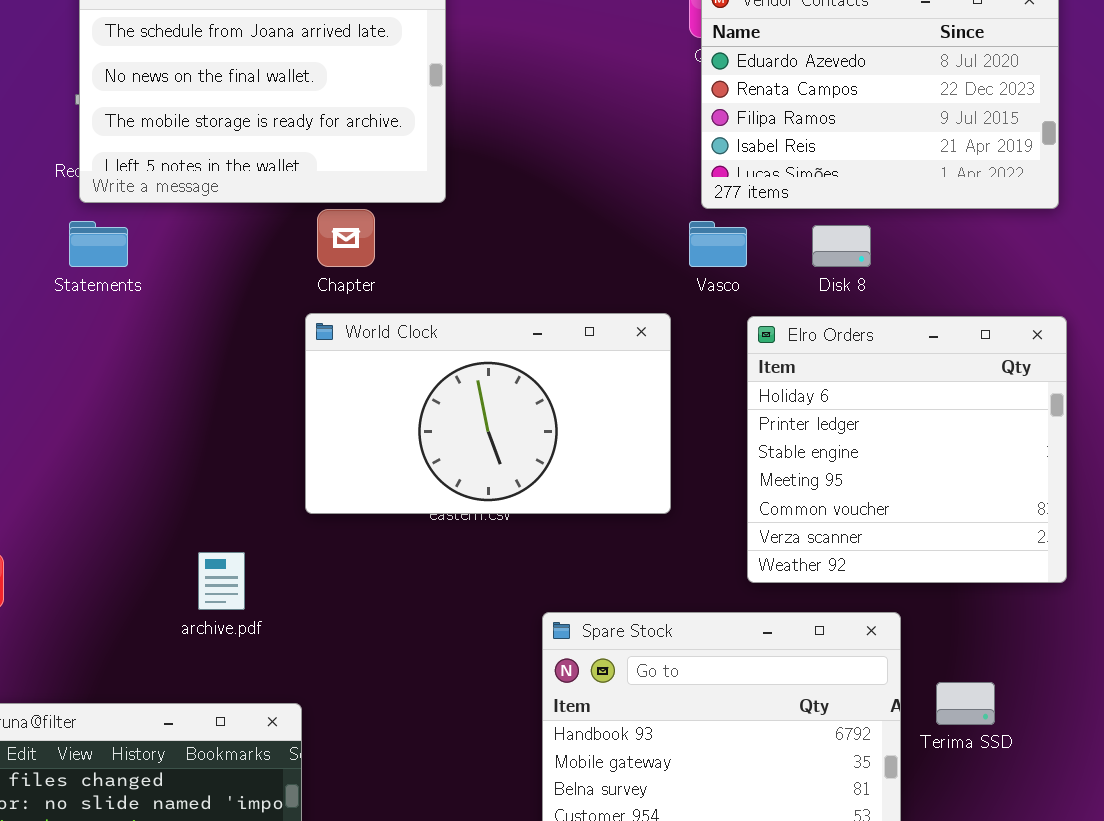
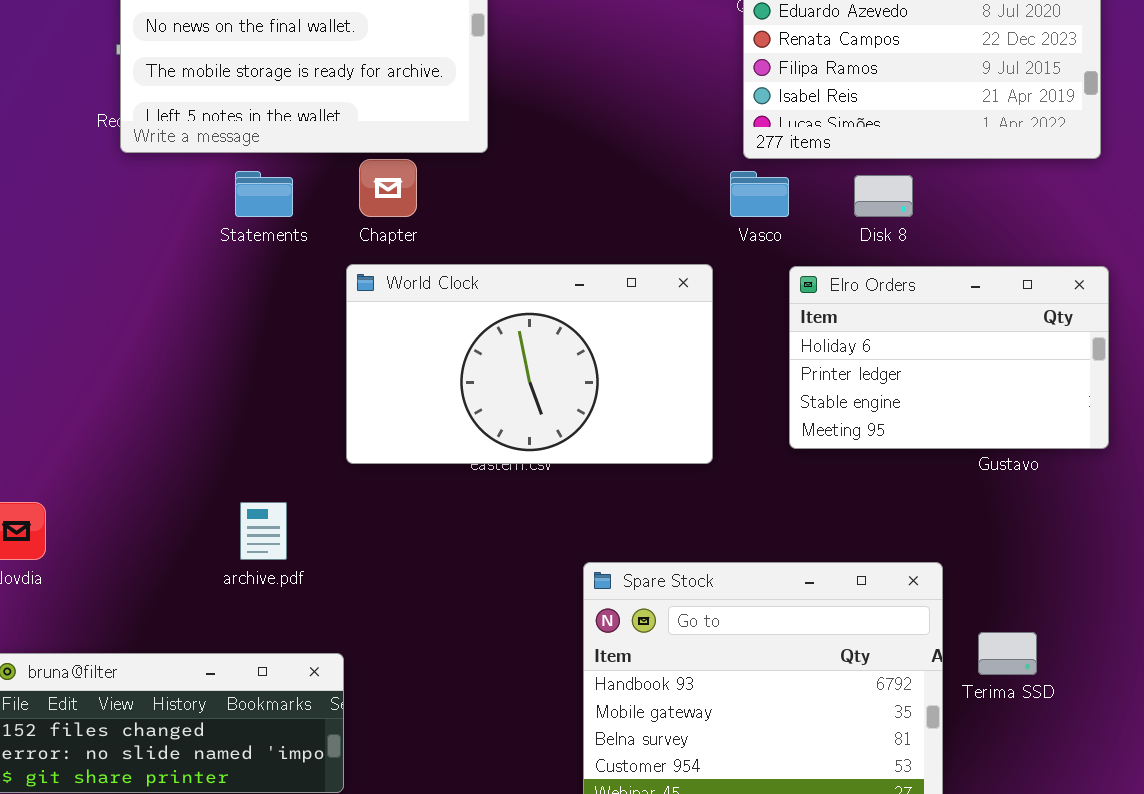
Statements: [69,221,128,267] -> [235,171,293,217], moved
Elro Orders: [747,316,1067,583] -> [789,266,1109,449], resized

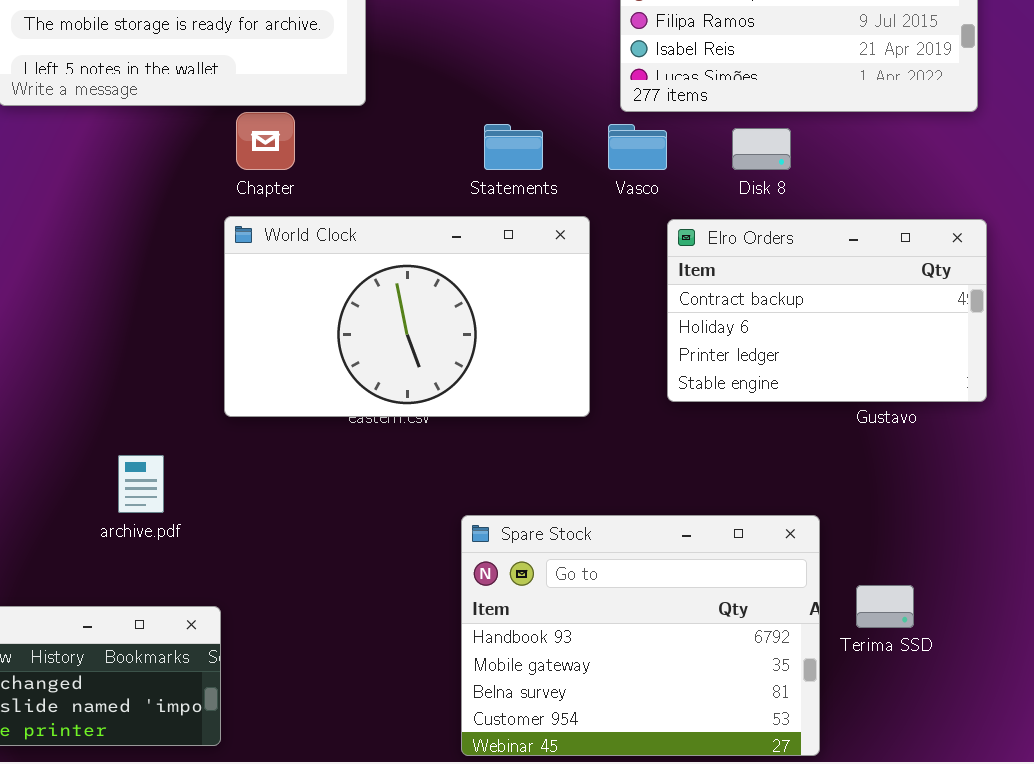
Statements: [235,171,293,217] -> [484,124,543,170], moved
Elro Orders: [789,266,1109,449] -> [667,219,987,402], scrolled up 1 row

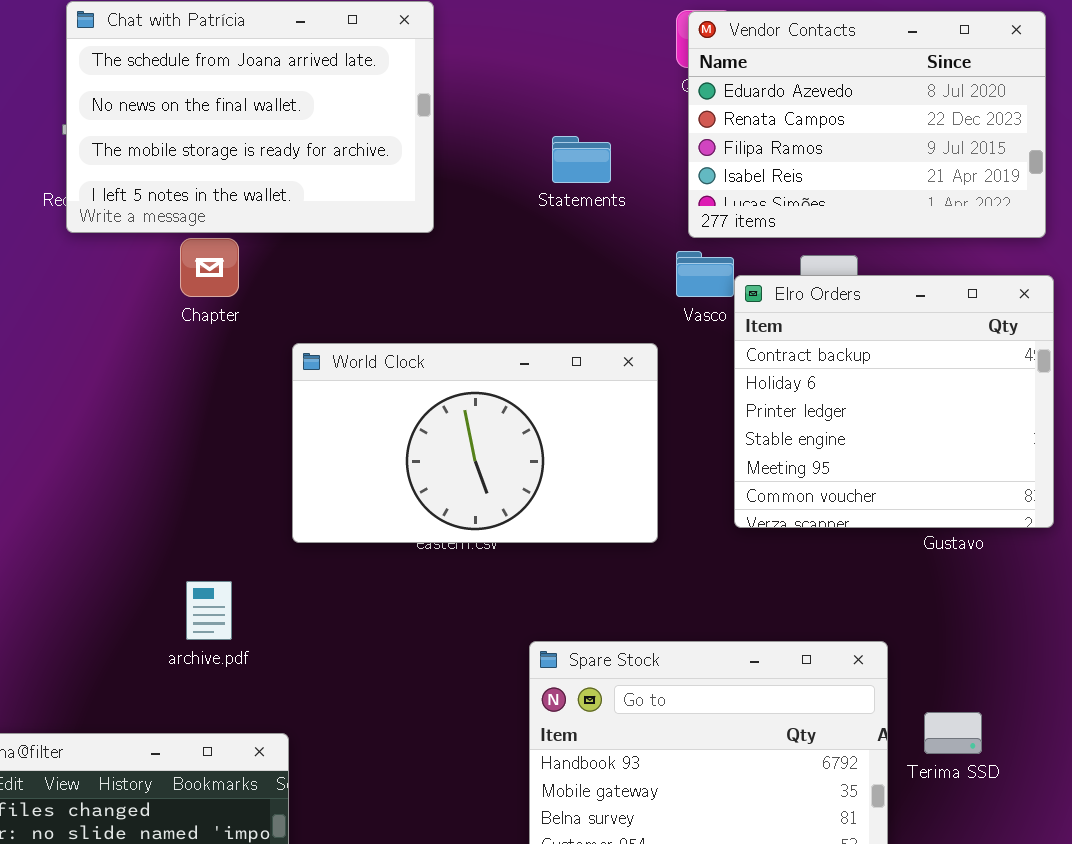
Chapter: [236,112,295,170] -> [180,238,239,297], moved
Statements: [484,124,543,170] -> [552,136,611,183], moved
Elro Orders: [667,219,987,402] -> [734,275,1054,528], resized

